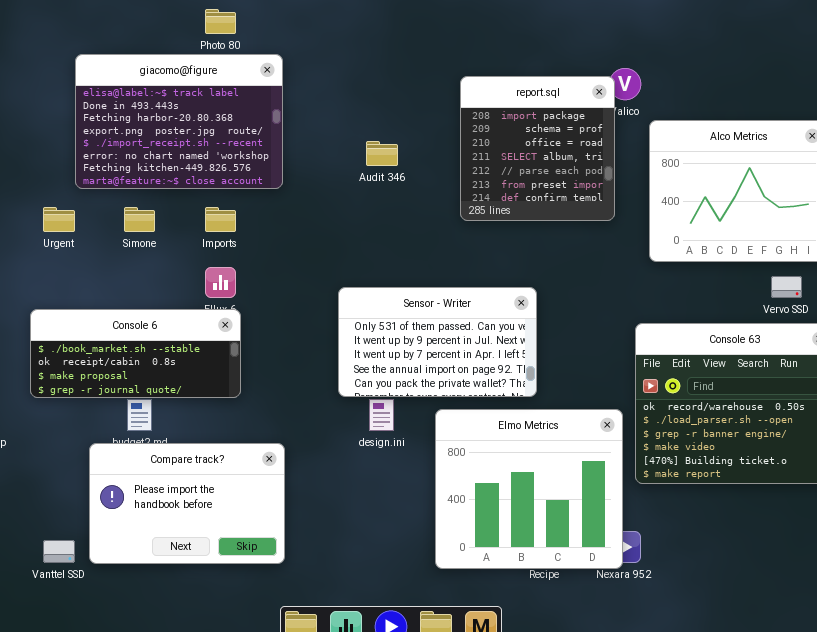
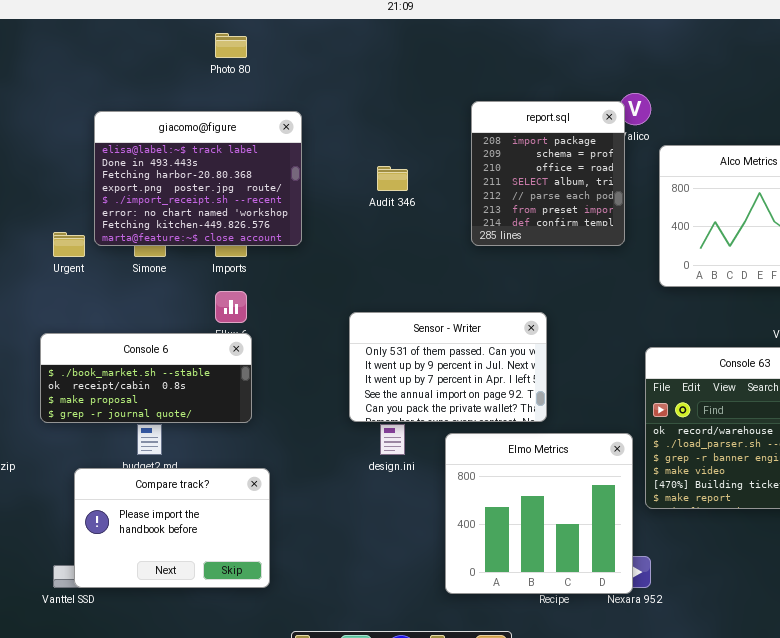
giacomo@figure: [75,54,283,189] -> [94,111,302,246], moved
Compare track?: [89,443,285,564] -> [74,468,270,588], moved

